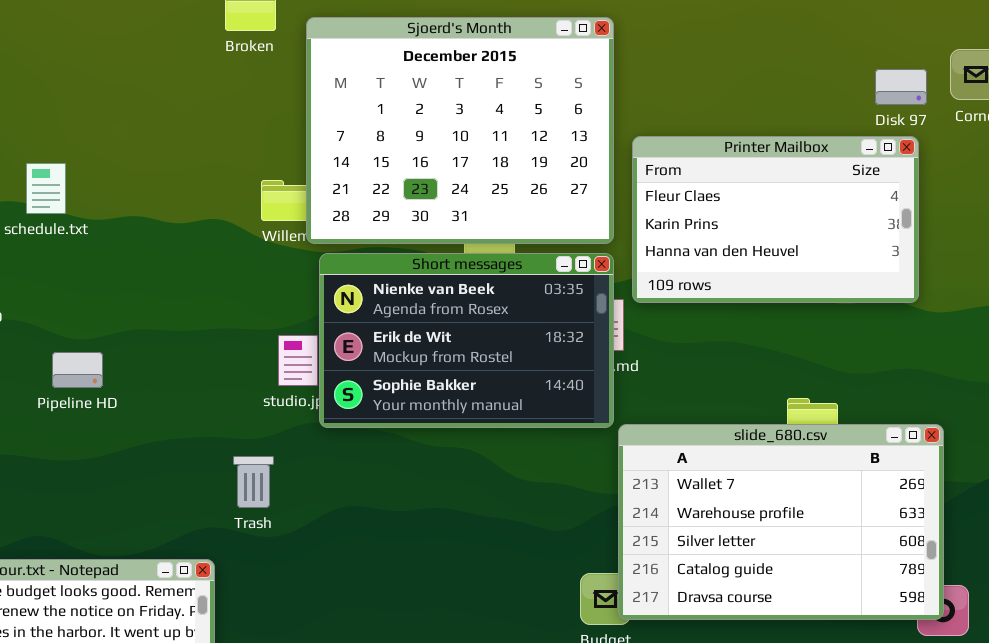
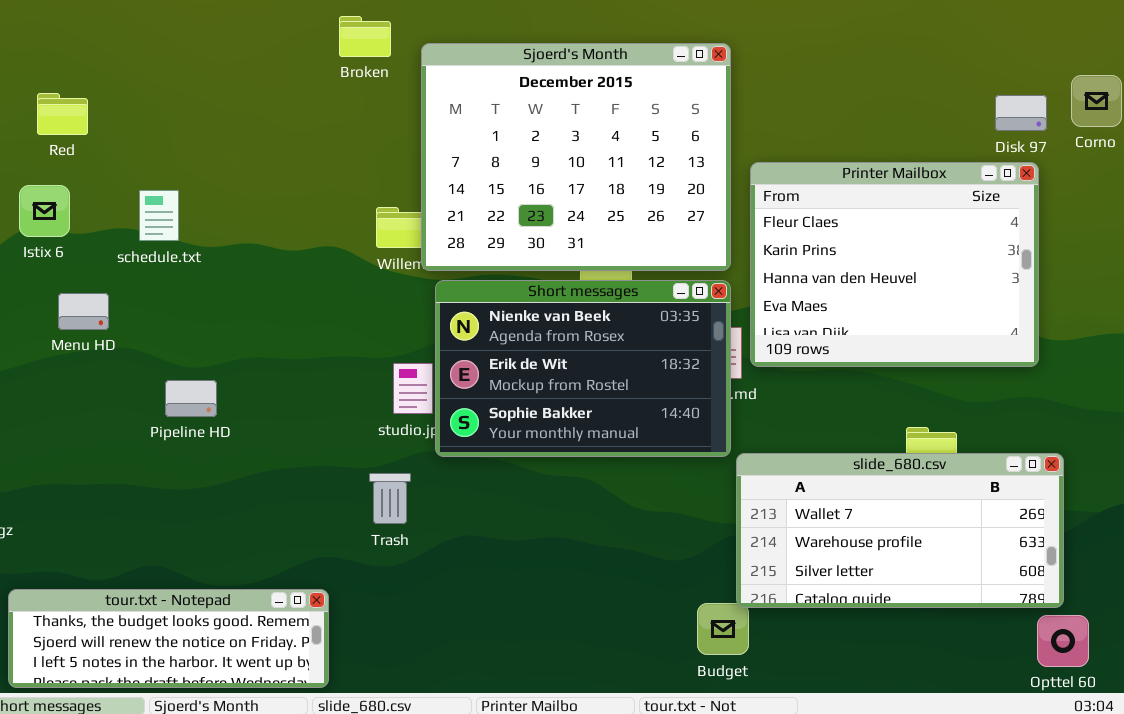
Printer Mailbox: [632,136,919,303] -> [750,162,1039,367], resized
slide_680.csv: [618,424,944,620] -> [736,453,1064,608], resized
Trash: [233,456,274,508] -> [369,473,411,524], moved

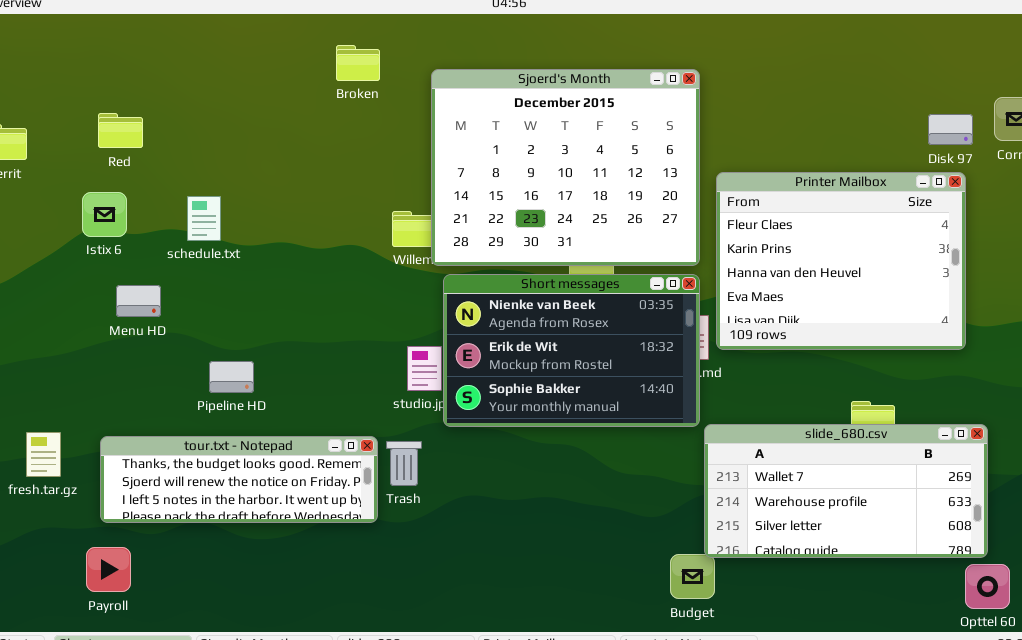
Broken: [339,16,391,57] -> [336,45,380,81], moved
tour.txt - Notepad: [8,589,329,688] -> [100,436,378,523], moved

